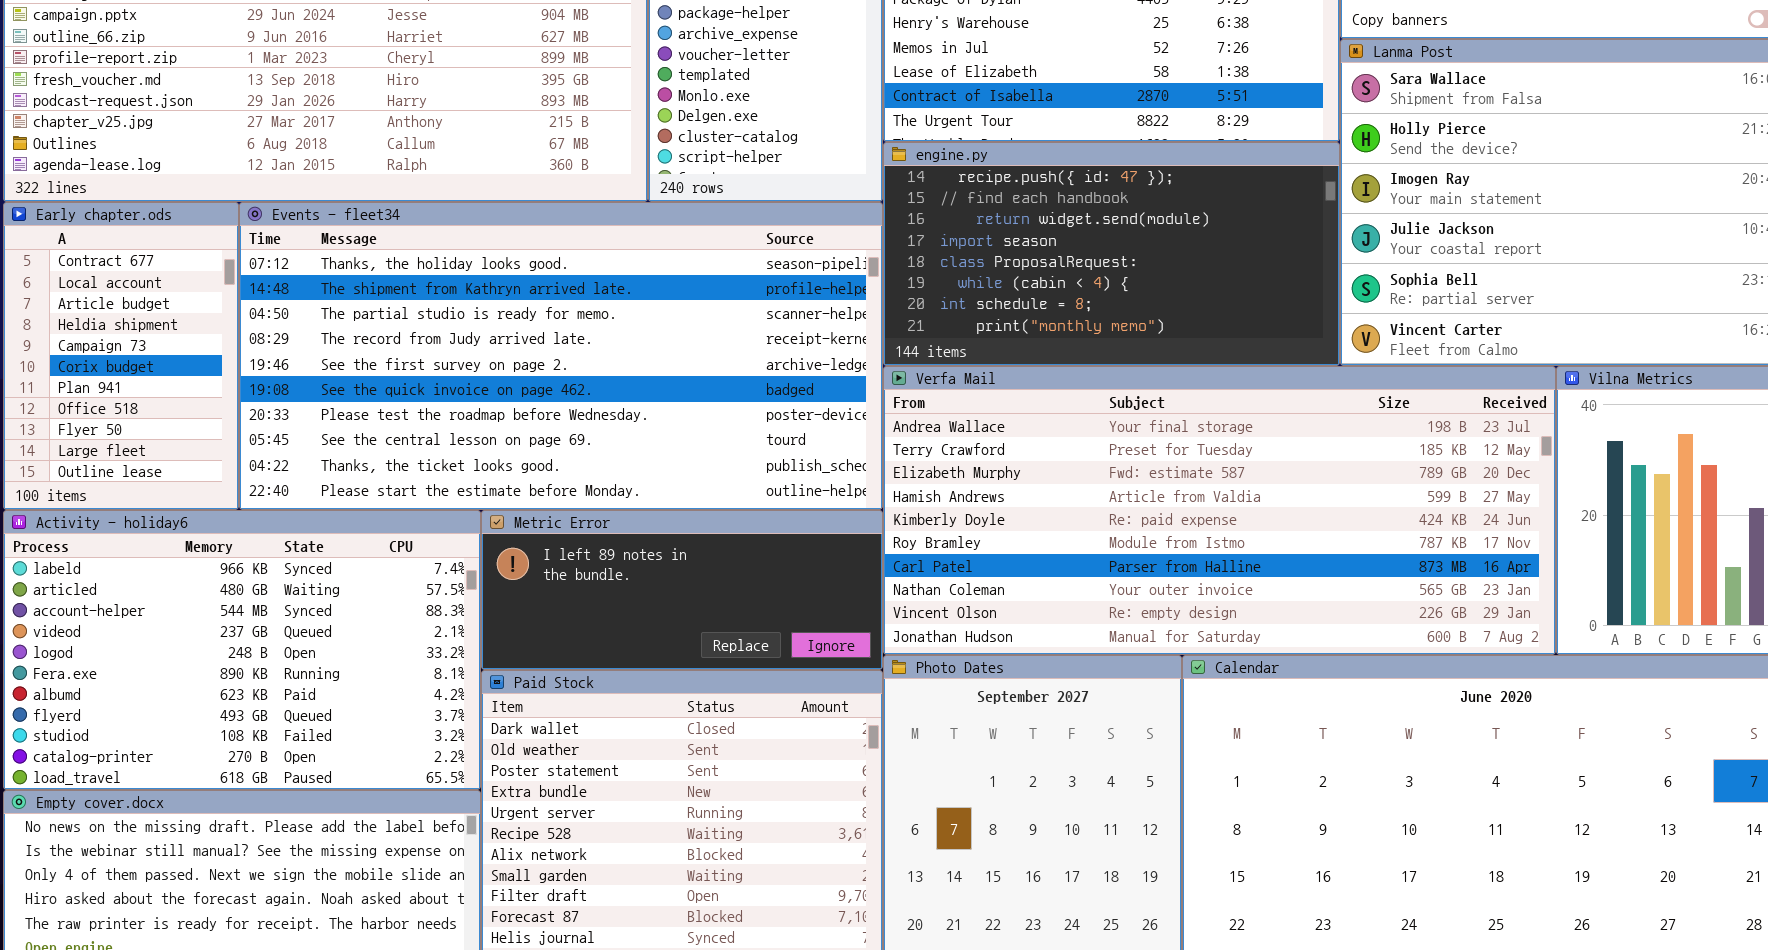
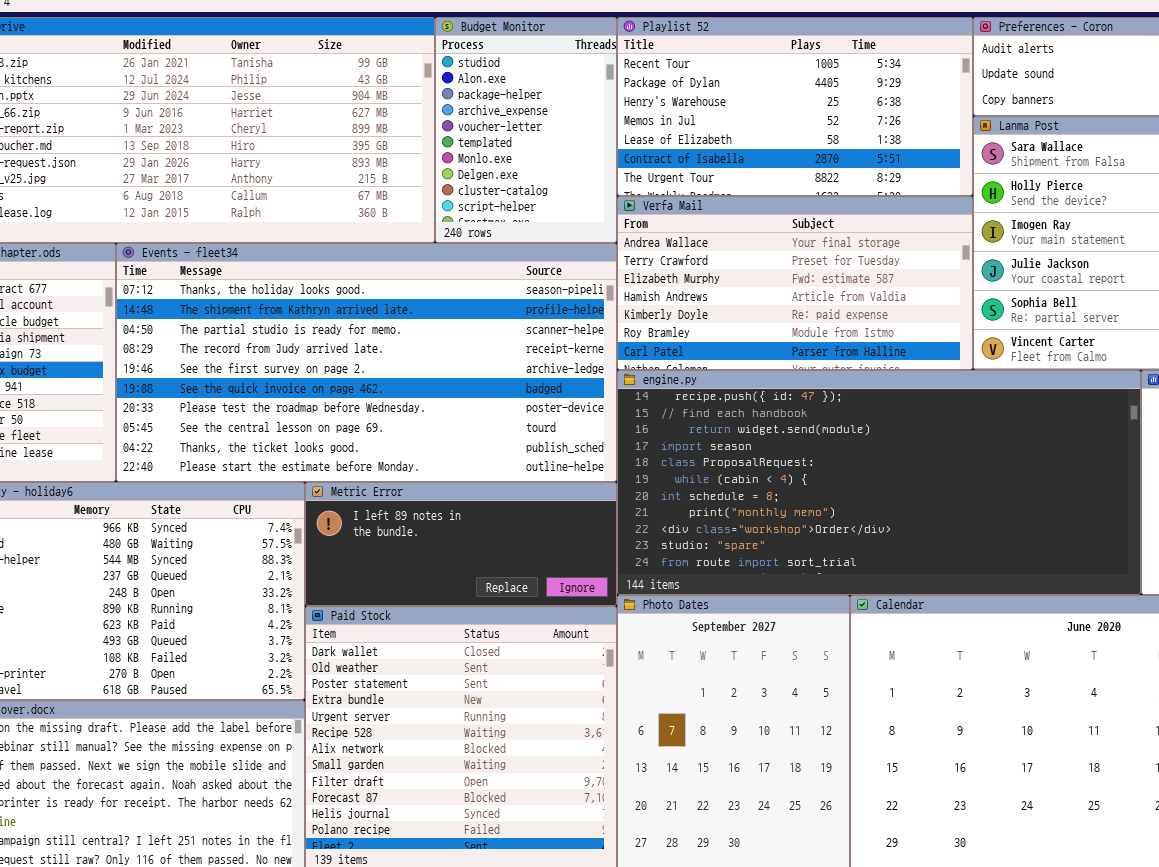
engine.py: [883,142,1340,366] -> [617,370,1141,595], moved, resized
Verfa Mail: [883,366,1556,655] -> [617,196,973,370], moved, resized

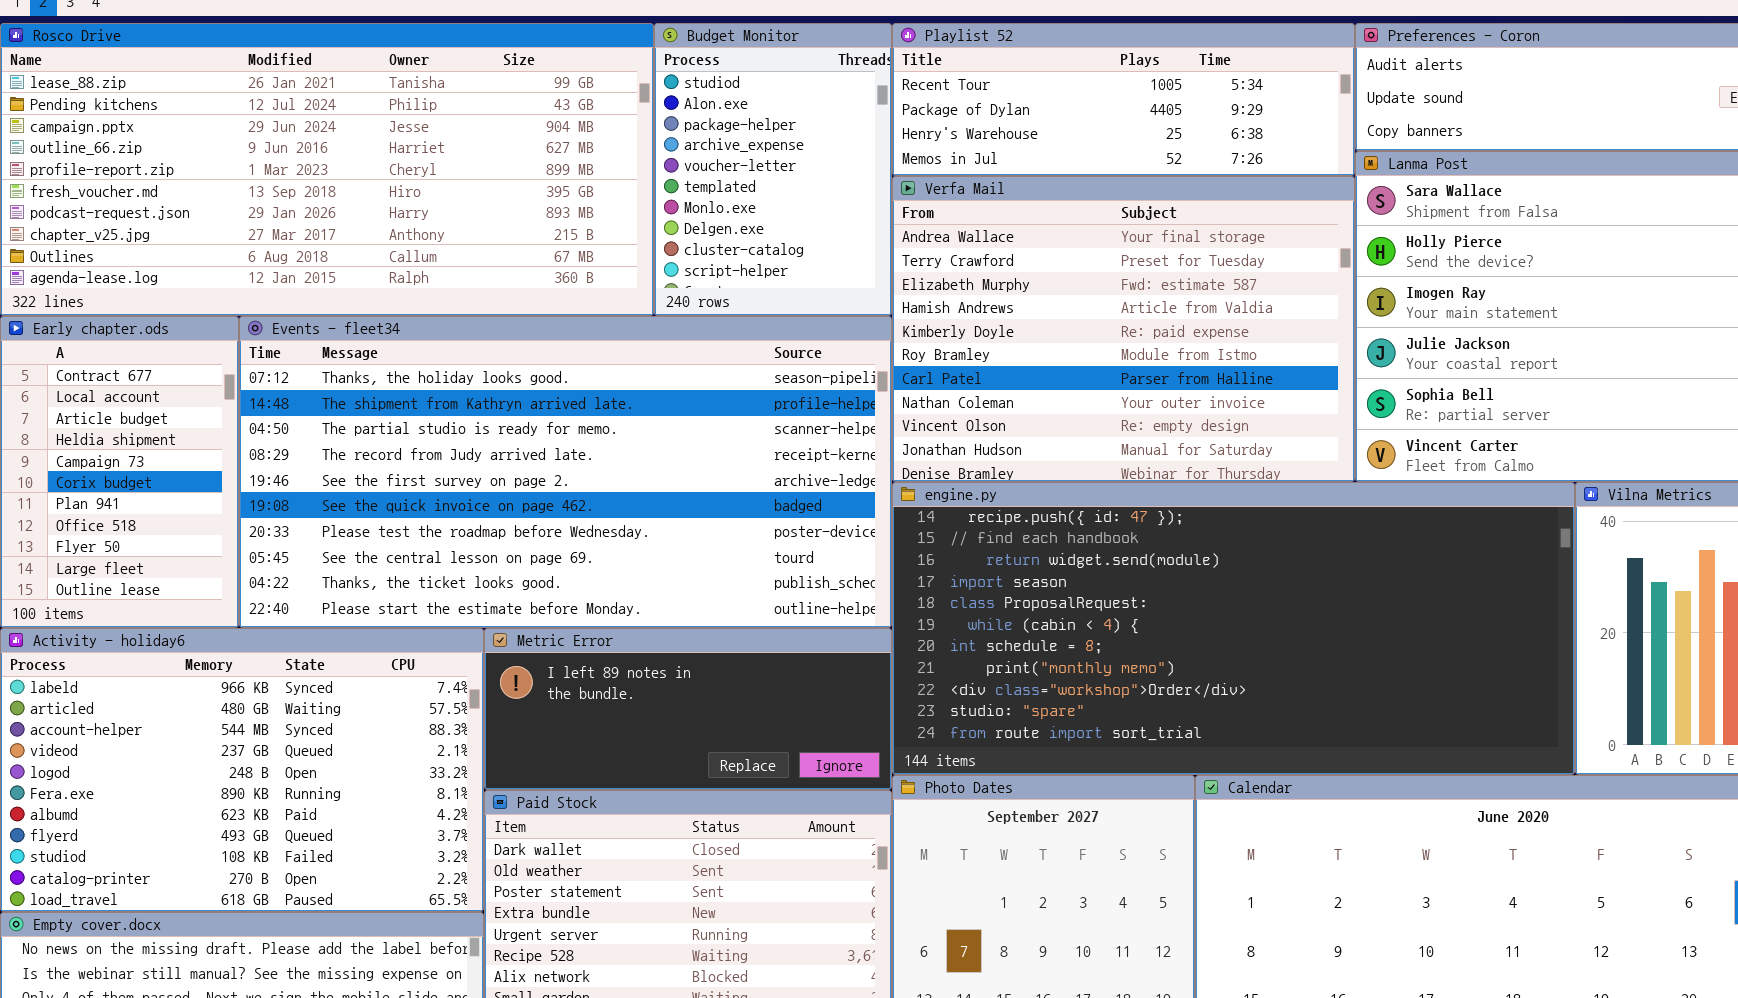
Playlist 52: [617,17,973,196] -> [892,23,1355,176], resized
Verfa Mail: [617,196,973,370] -> [892,176,1355,482], resized

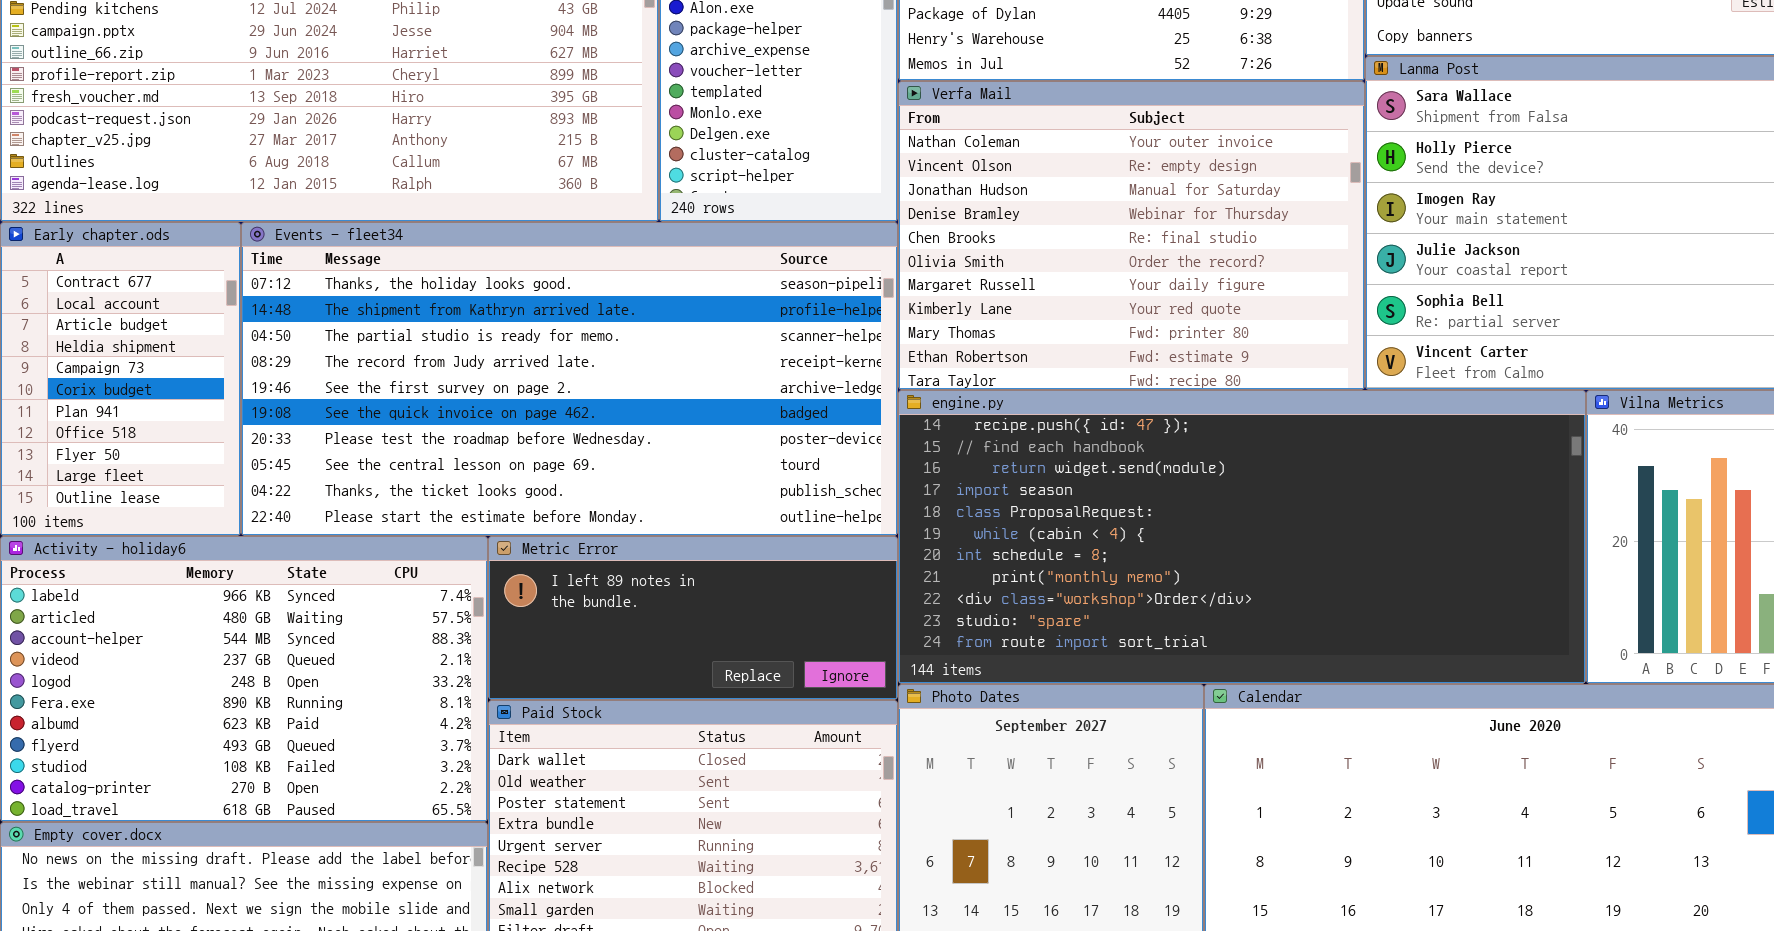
Verfa Mail: [892,176,1355,482] -> [898,81,1365,390], scrolled down 7 rows

